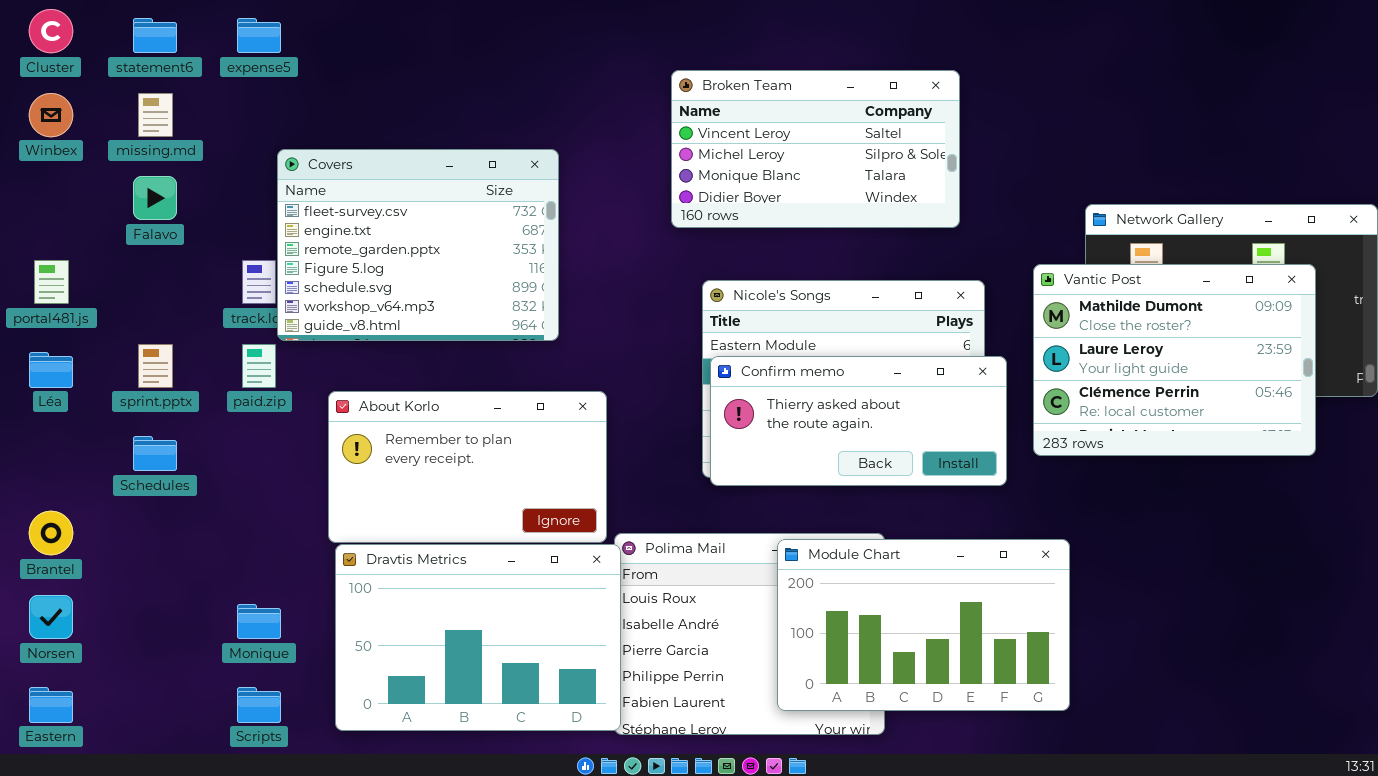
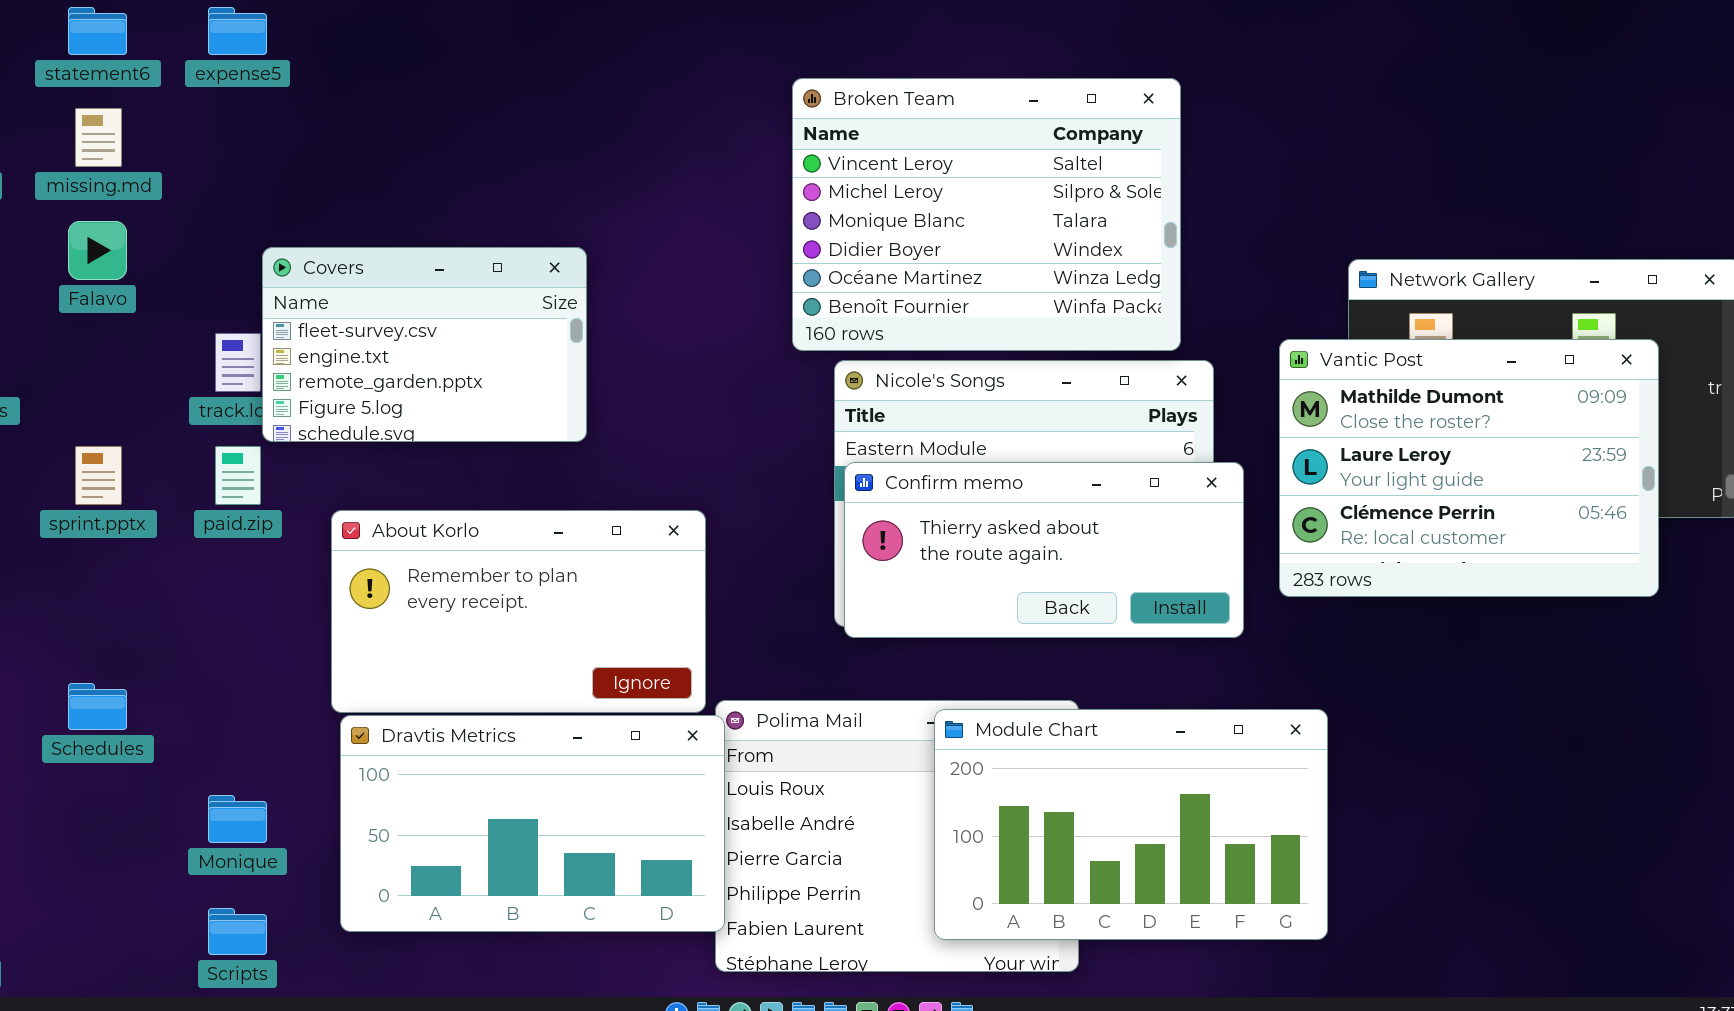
Broken Team: [671,70,960,228] -> [792,78,1181,351], resized
Covers: [277,149,559,341] -> [262,247,587,442], resized
Schedules: [133,436,177,471] -> [68,683,127,730], moved
Dravtis Metrics: [335,544,621,731] -> [340,715,725,932], resized

